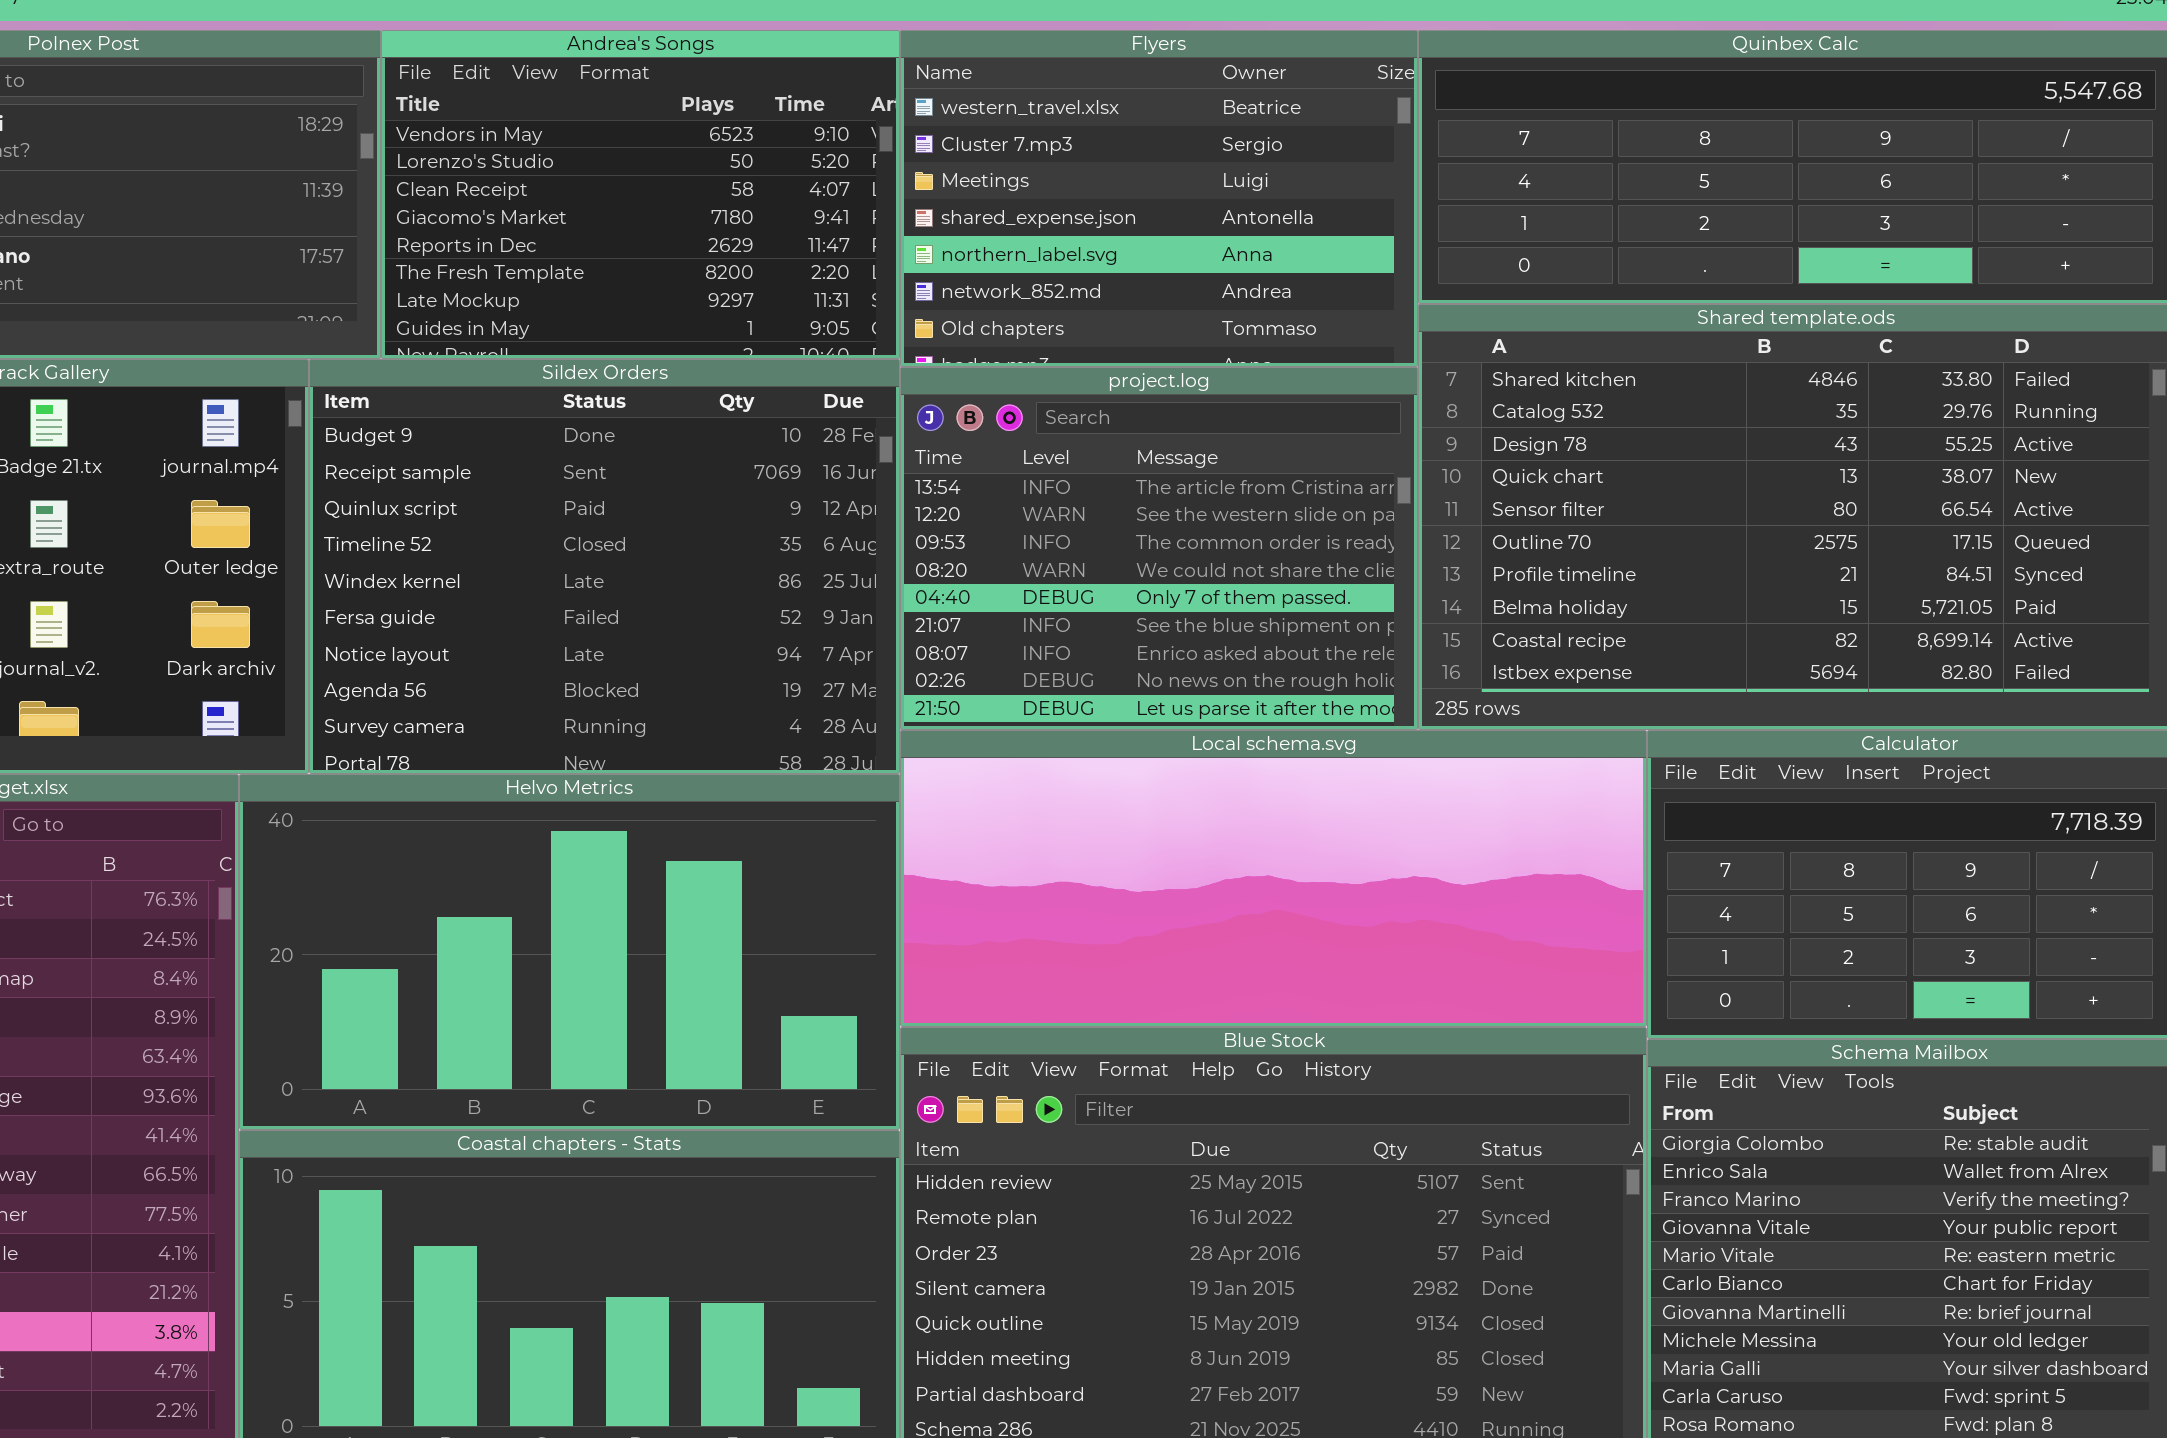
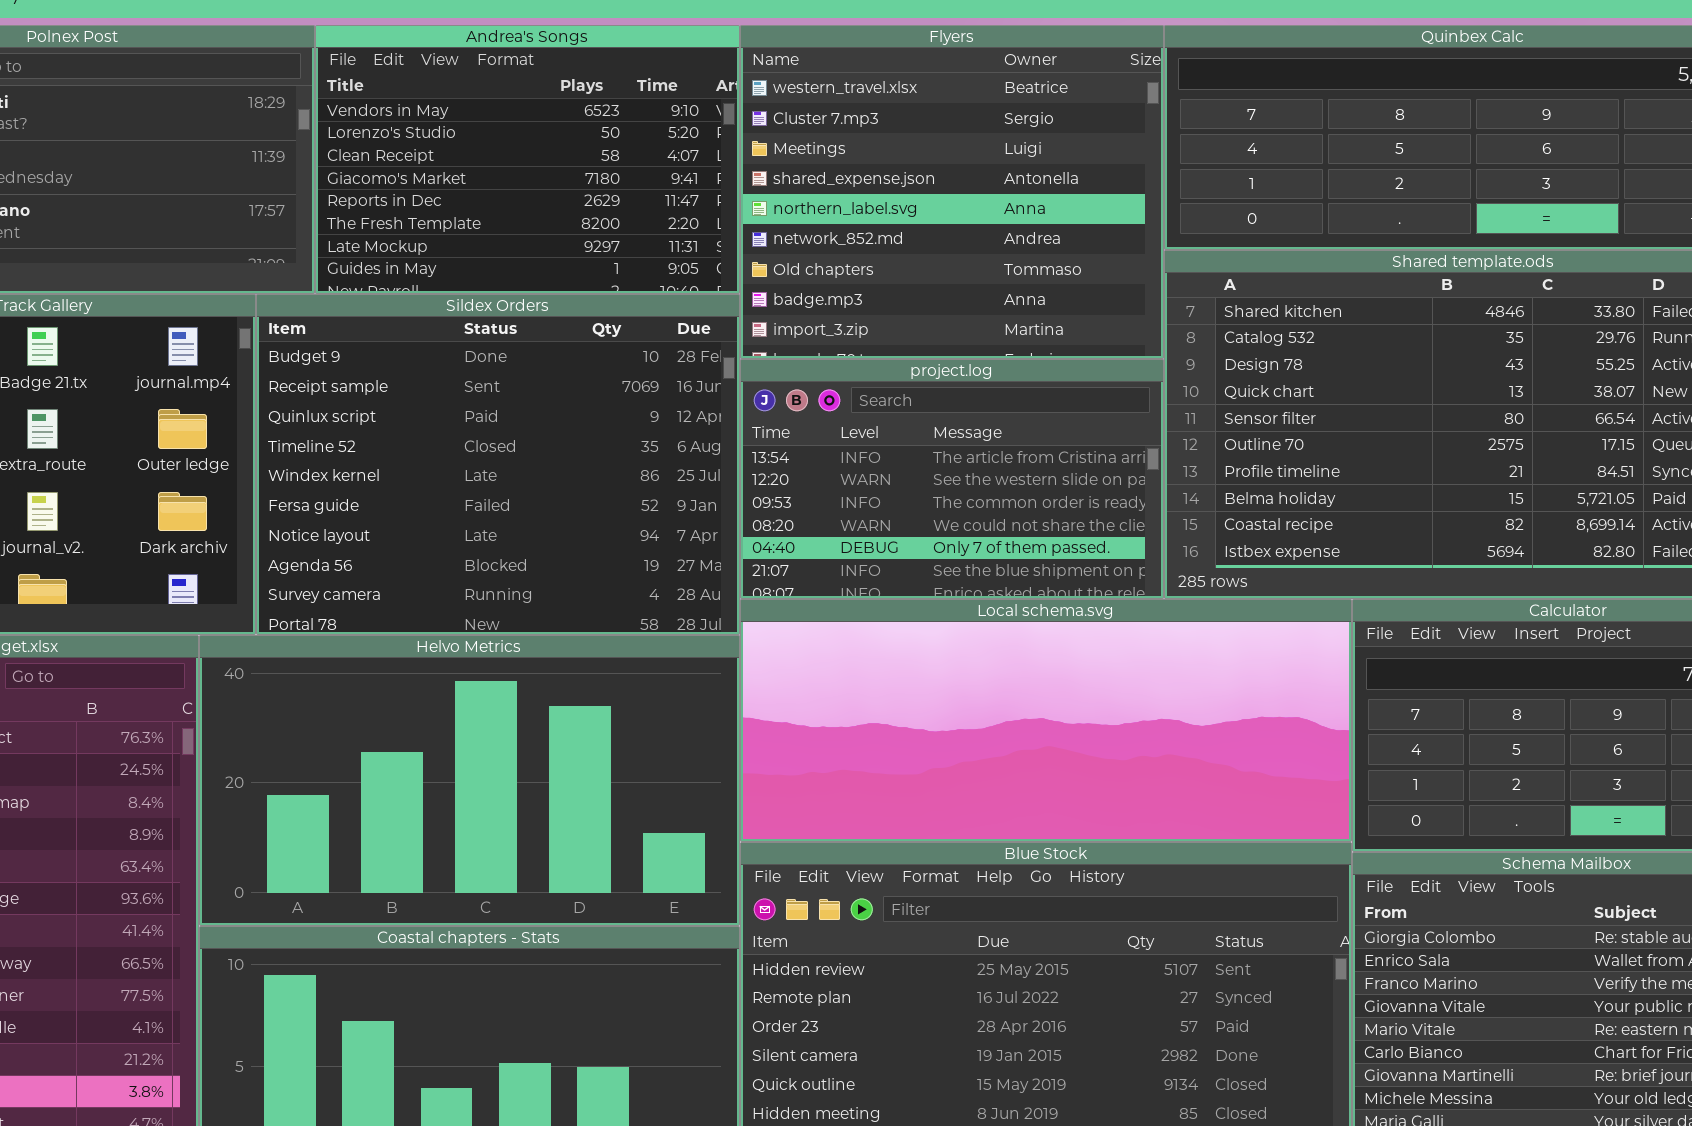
Flyers: [900,30,1418,367] -> [740,25,1164,359], resized
project.log: [900,367,1418,730] -> [740,359,1164,599], resized

